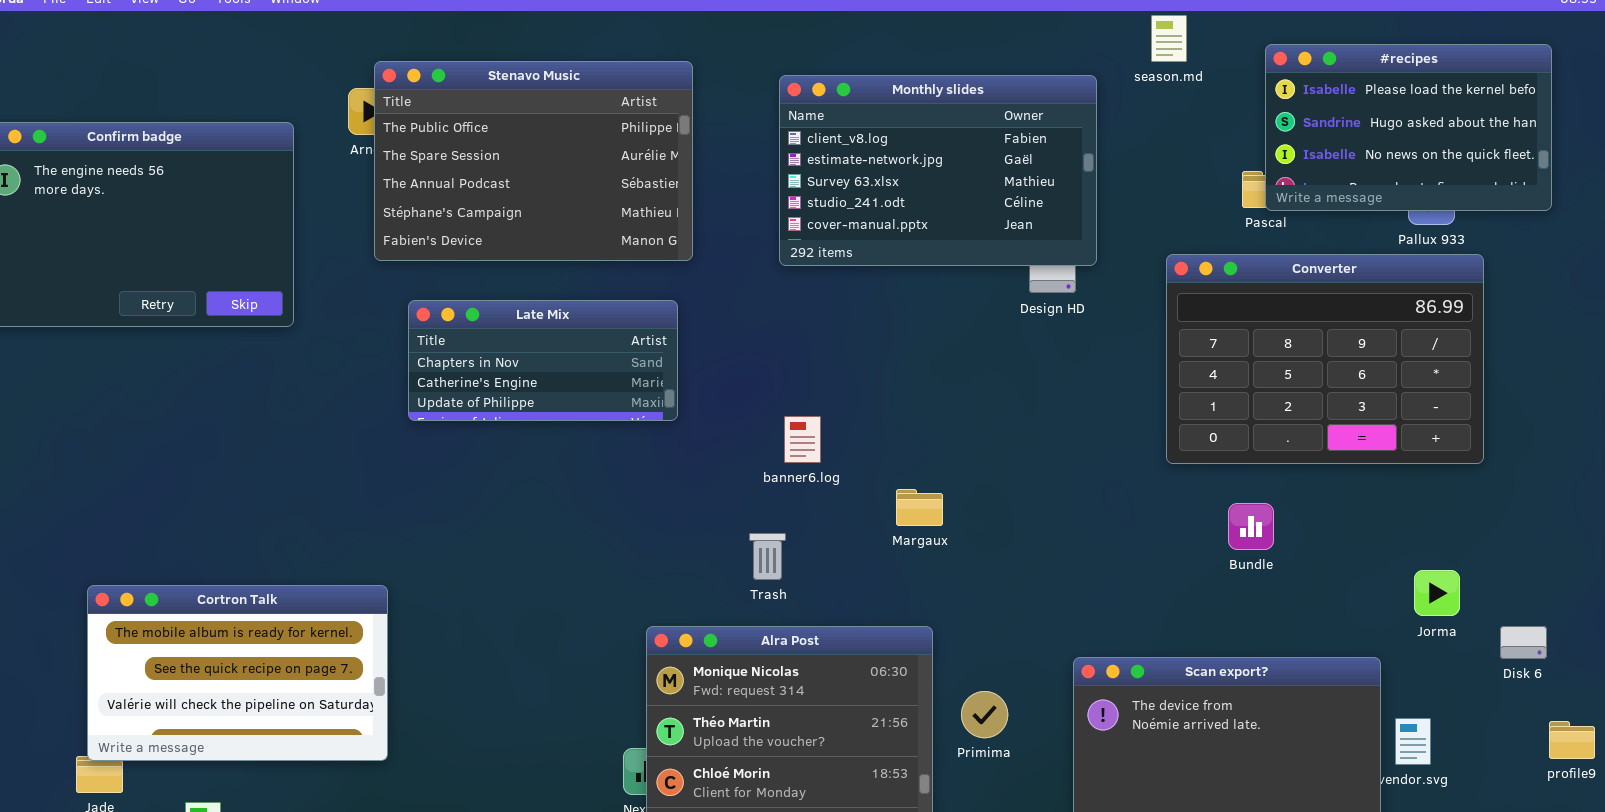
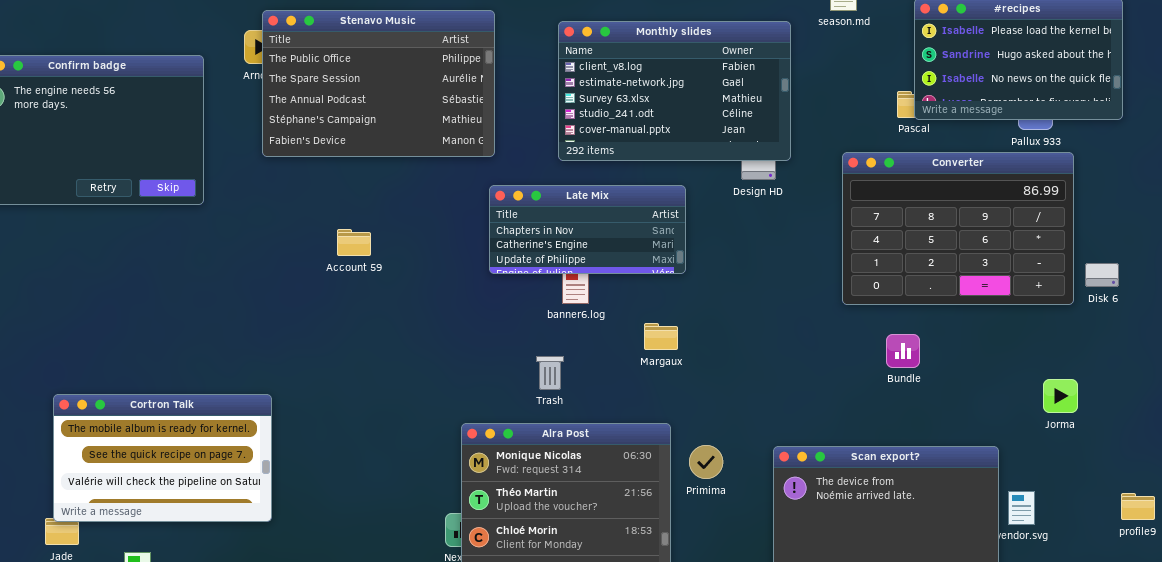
Late Mix: [408,300,678,421] -> [489,185,686,274], moved
Jorma: [1414,570,1460,616] -> [1043,379,1078,413], moved
Disk 6: [1500,626,1547,659] -> [1085,263,1119,287], moved
Primima: [961,691,1008,738] -> [689,445,723,479], moved

